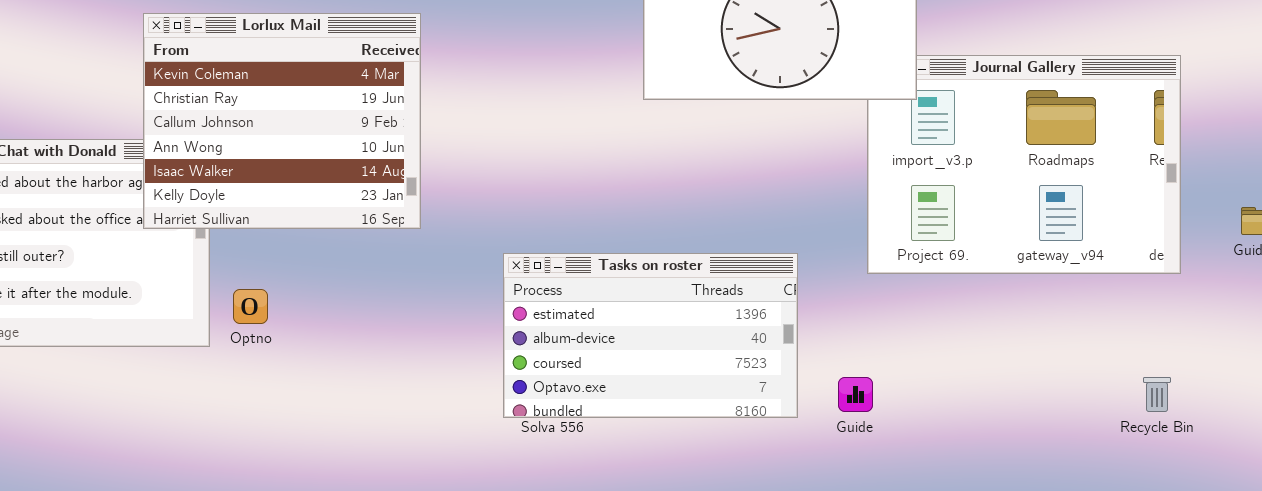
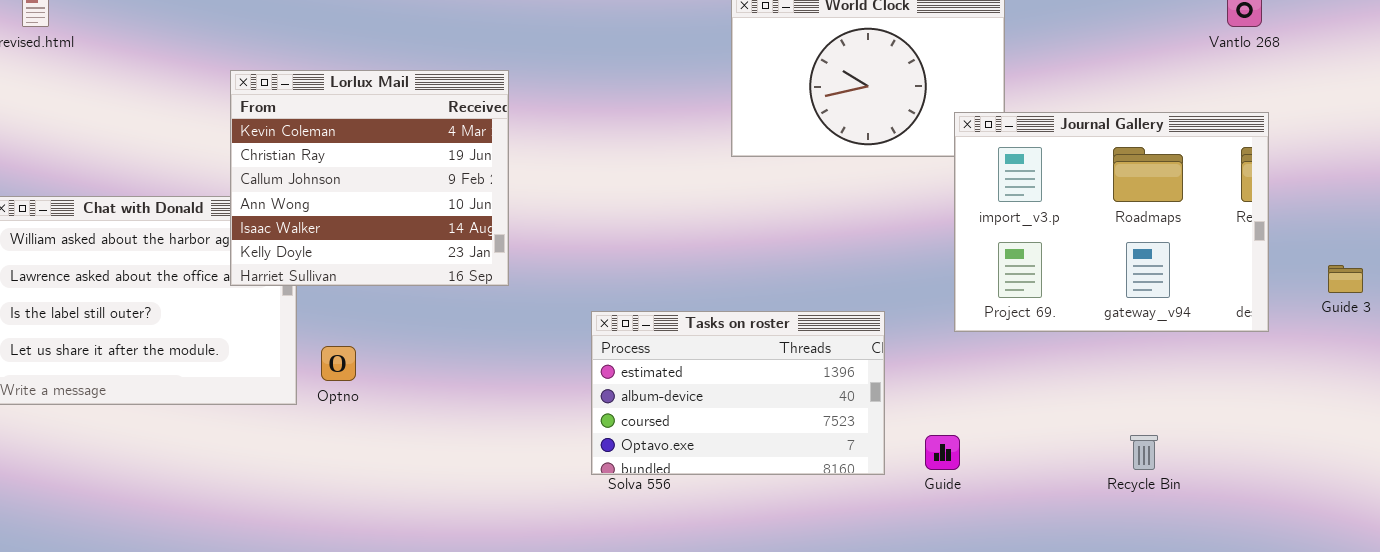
Journal Gallery: [867,55,1181,274] -> [954,112,1269,332], raised
Recycle Bin: [1143,377,1171,412] -> [1130,435,1158,470], moved

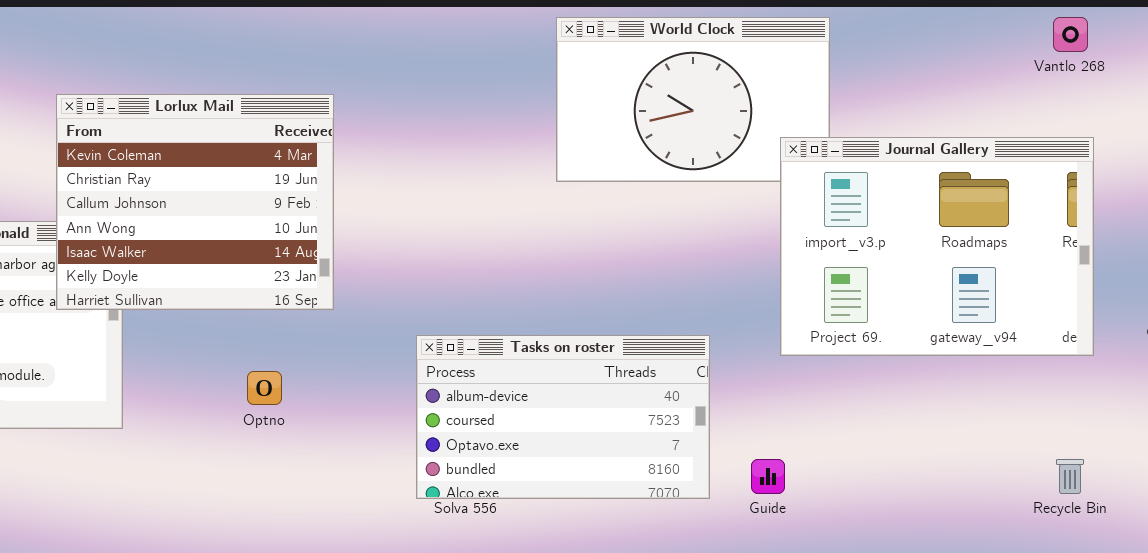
Tasks on roster: [591,311,885,475] -> [416,335,710,499], scrolled down 1 row
Optno: [321,346,356,381] -> [247,371,282,405], moved
Recycle Bin: [1130,435,1158,470] -> [1056,459,1084,494], moved

